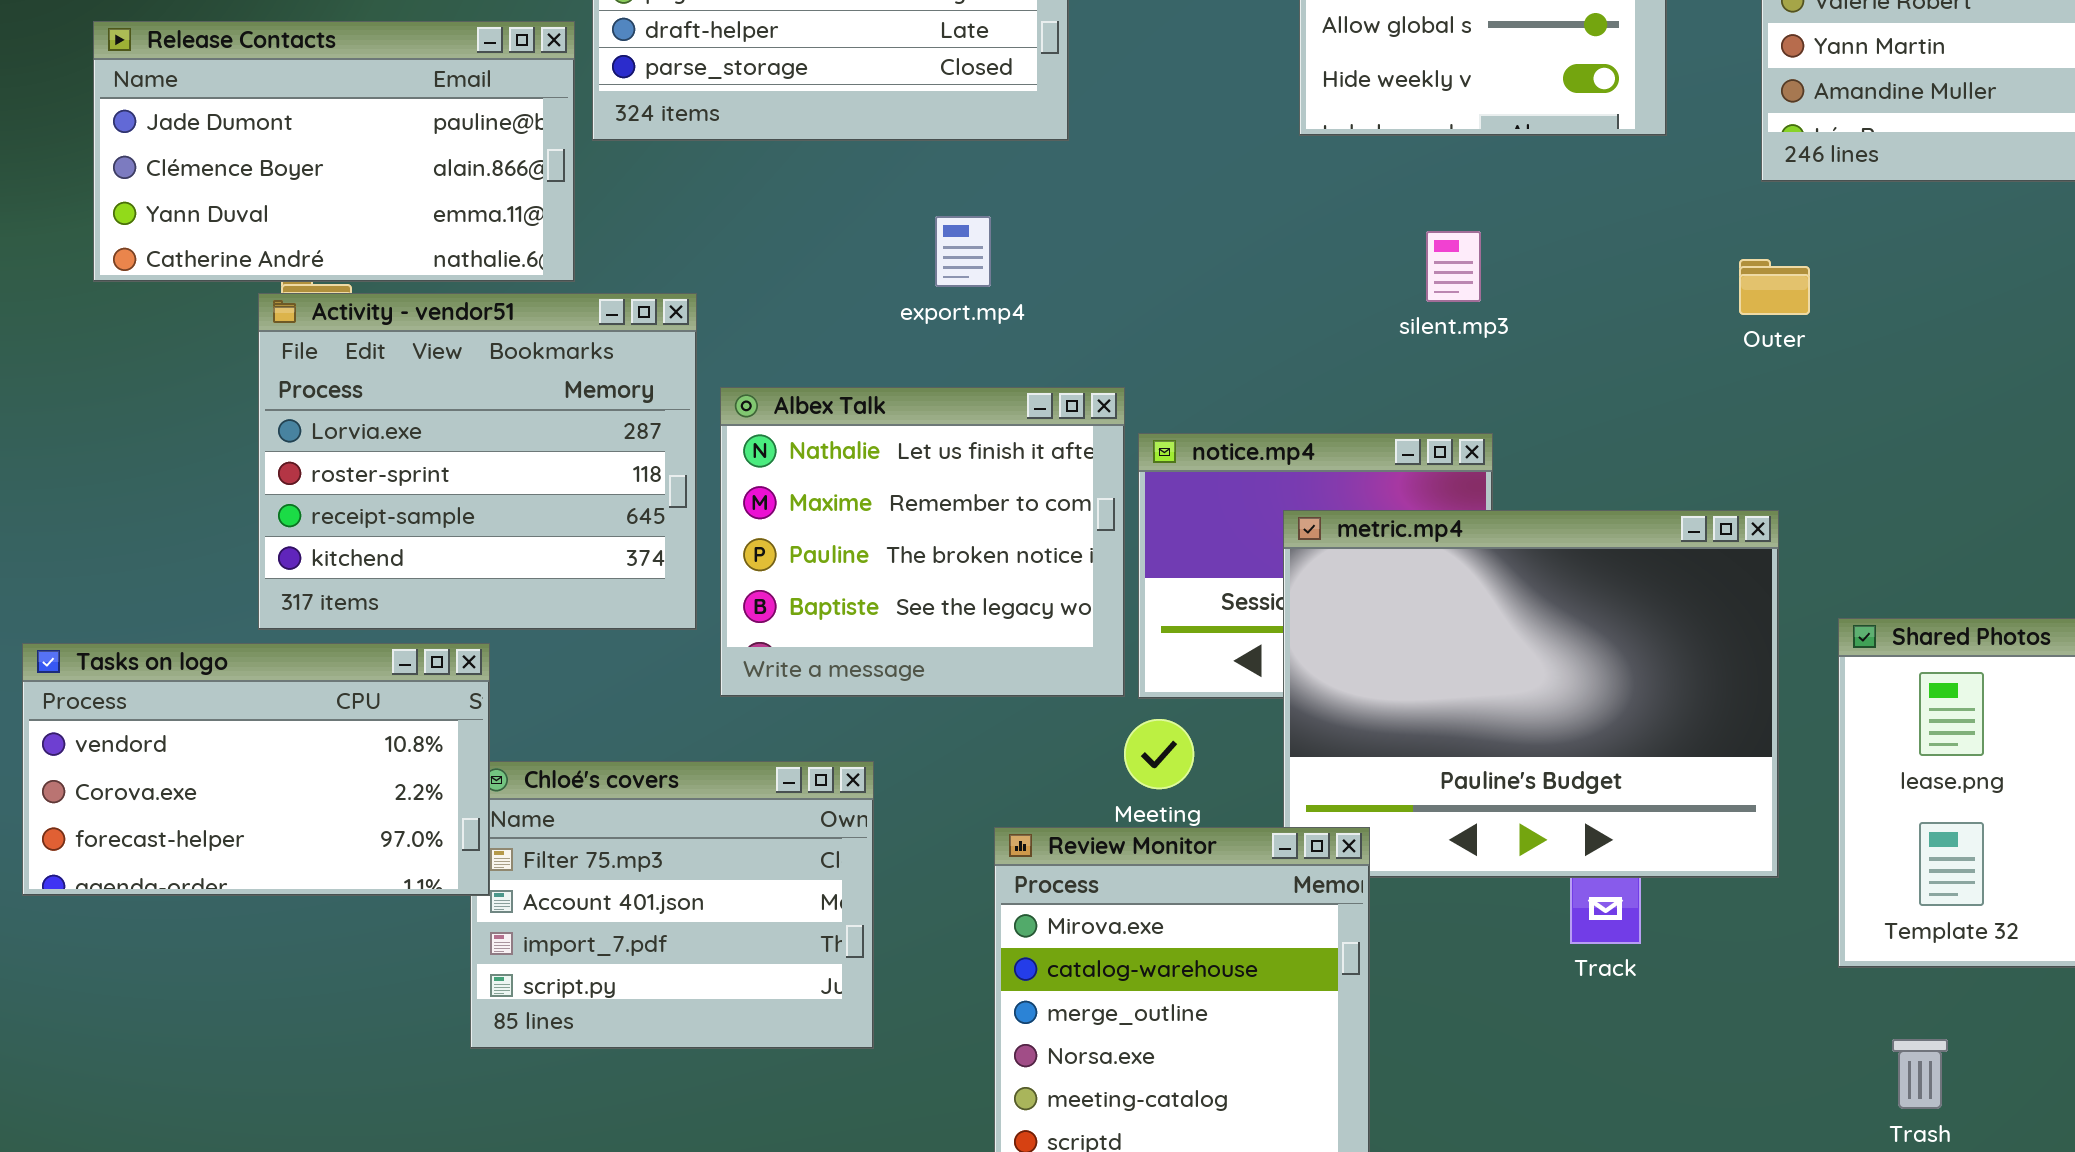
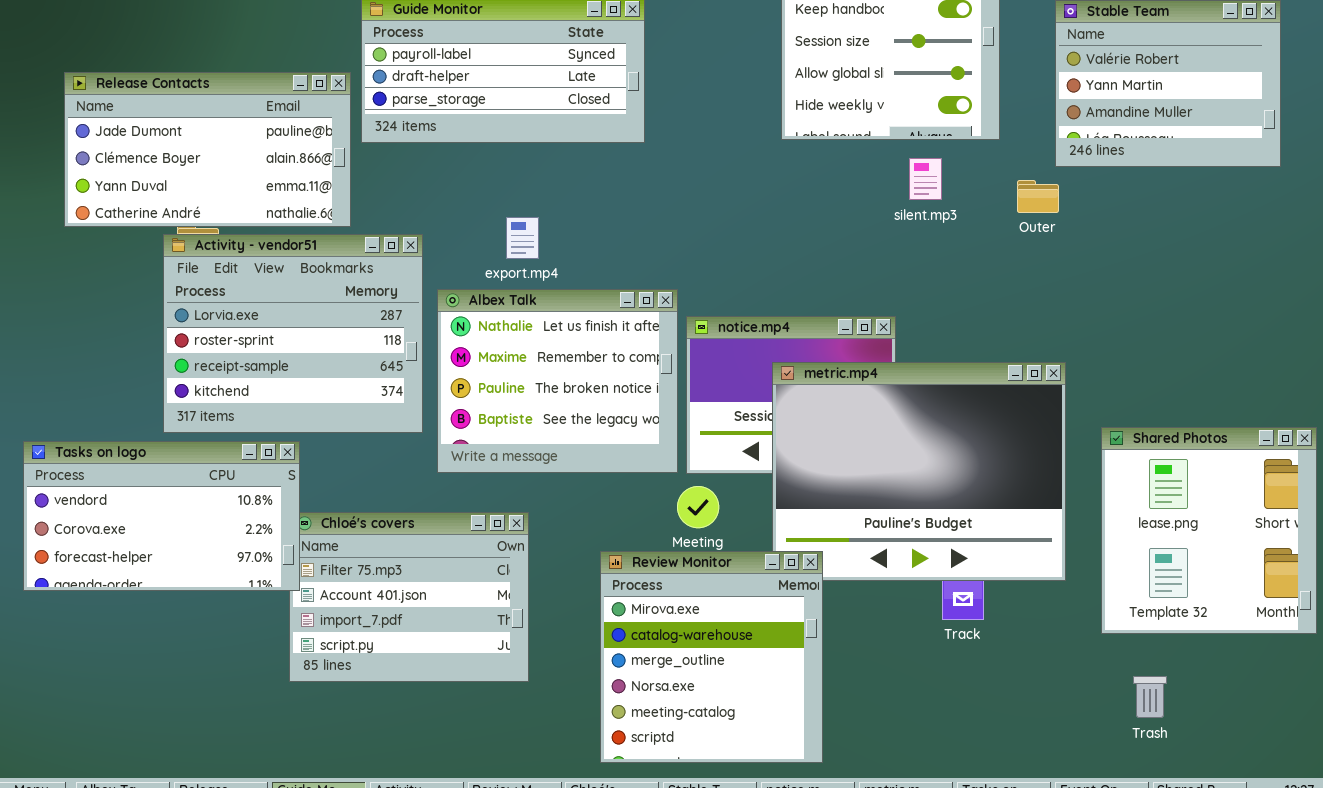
export.mp4: [935,216,991,287] -> [506,217,539,259], moved
silent.mp3: [1426,231,1481,302] -> [909,158,942,200], moved
Outer: [1739,259,1810,315] -> [1017,180,1059,213], moved

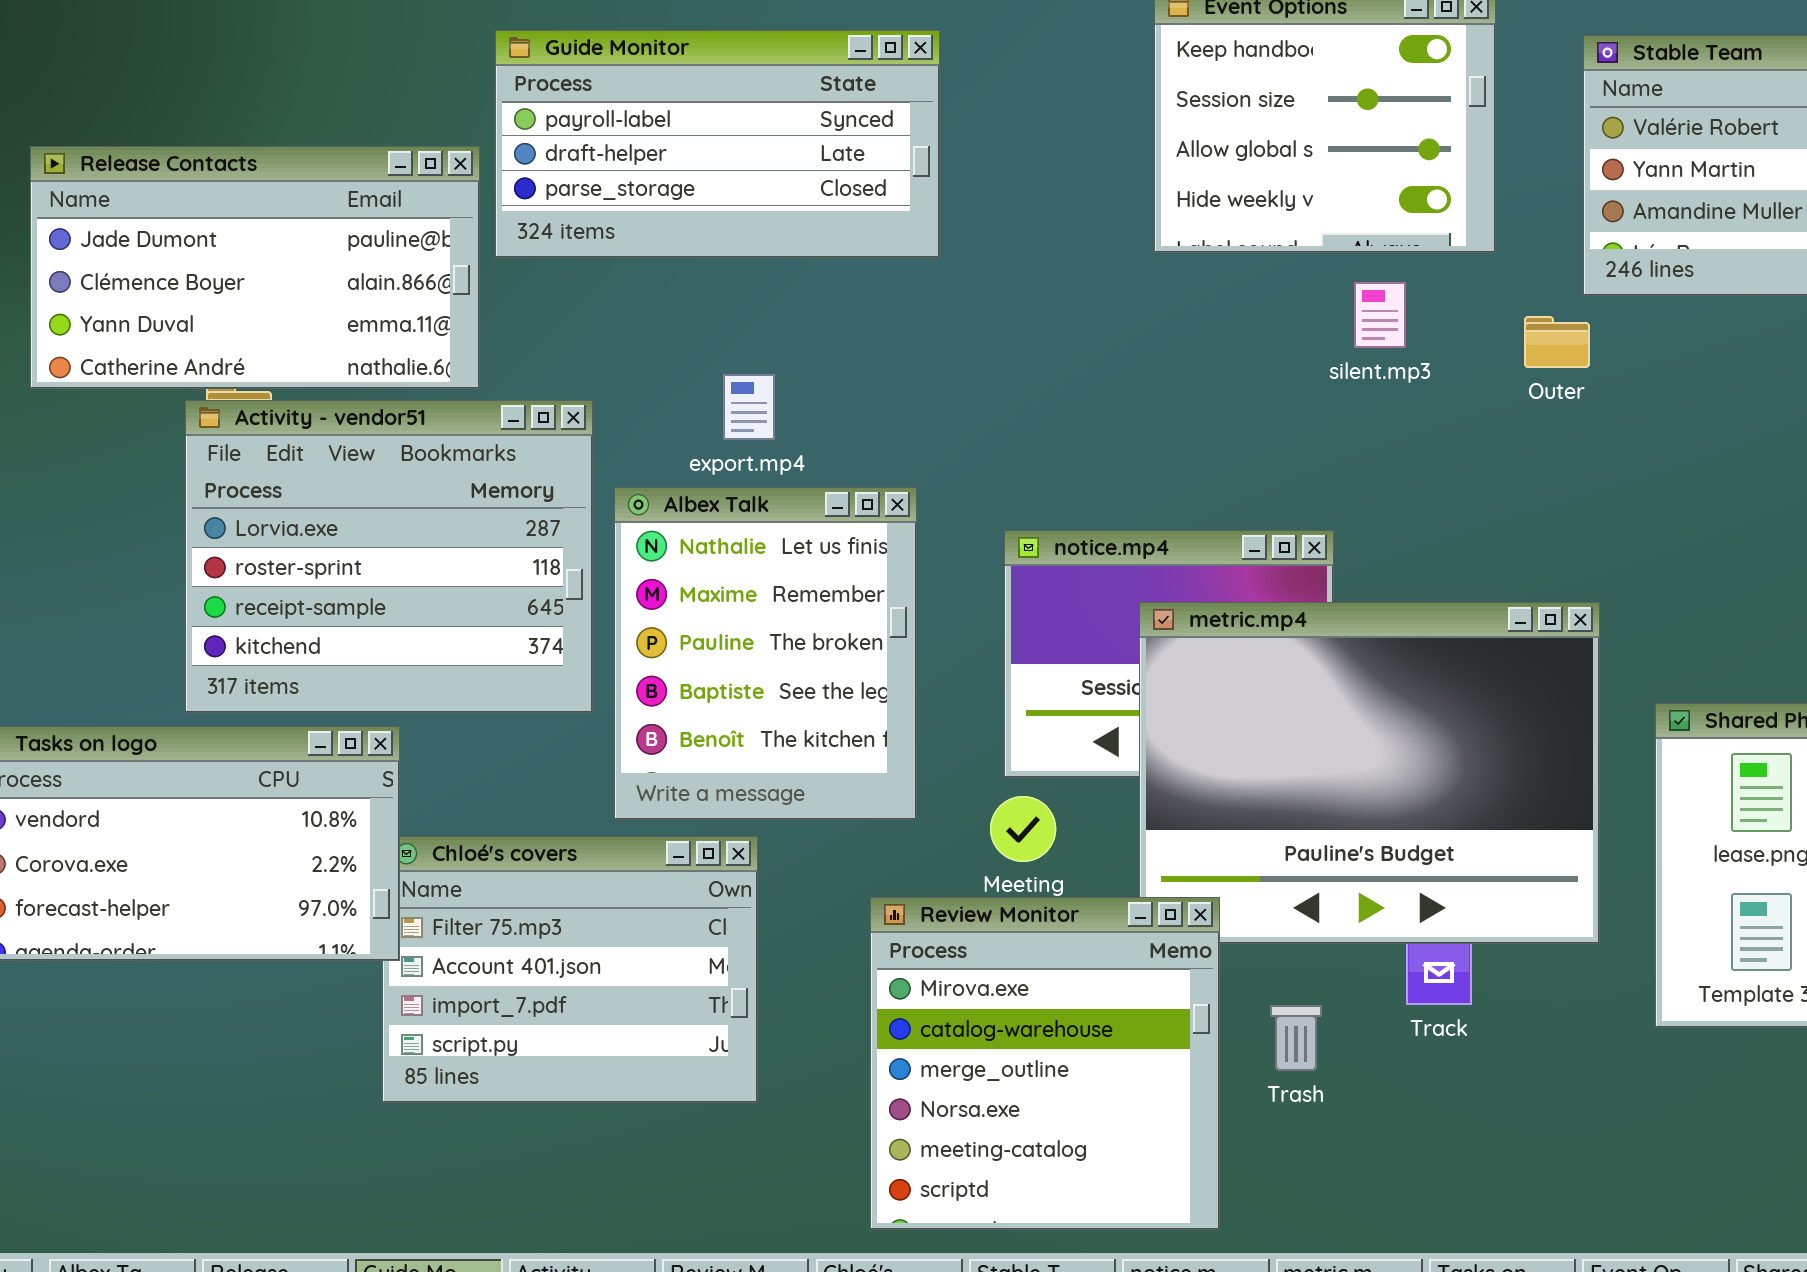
Albex Talk: [437,289,678,473] -> [614,487,917,820], resized
Trash: [1133,676,1167,718] -> [1270,1005,1322,1071], moved

